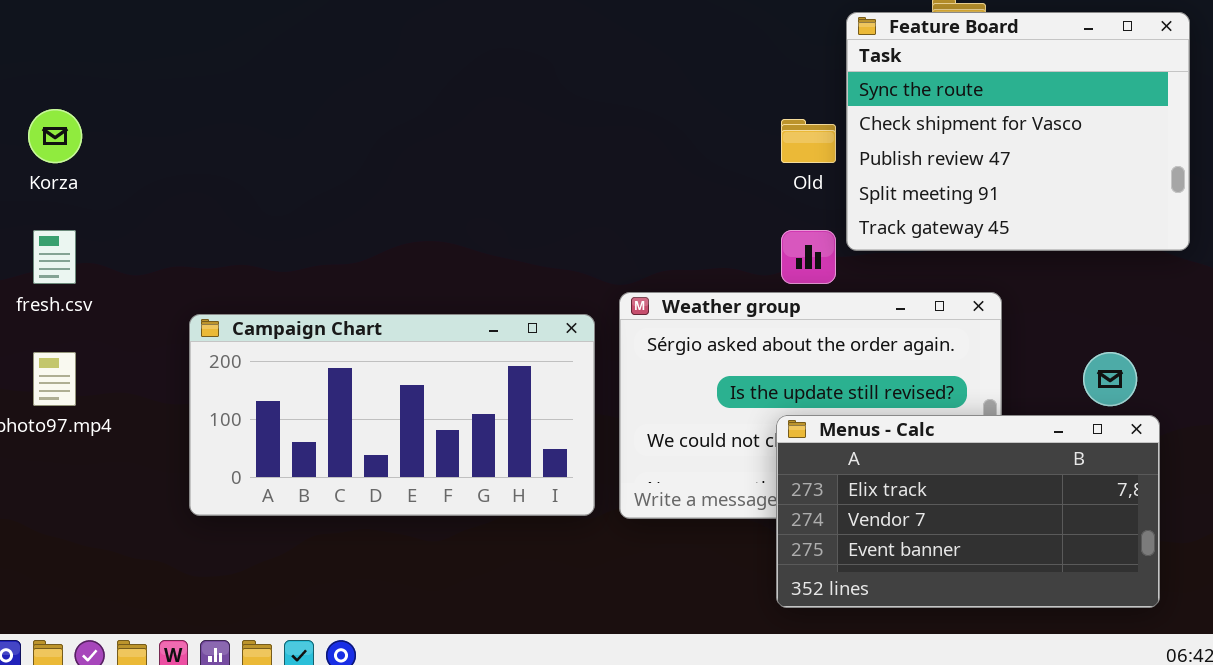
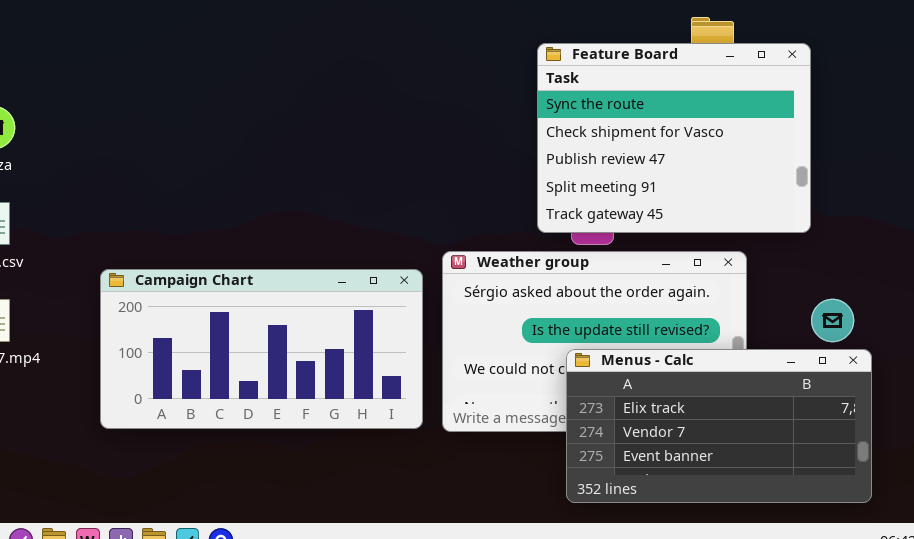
Feature Board: [846,12,1190,251] -> [537,43,811,233], moved

